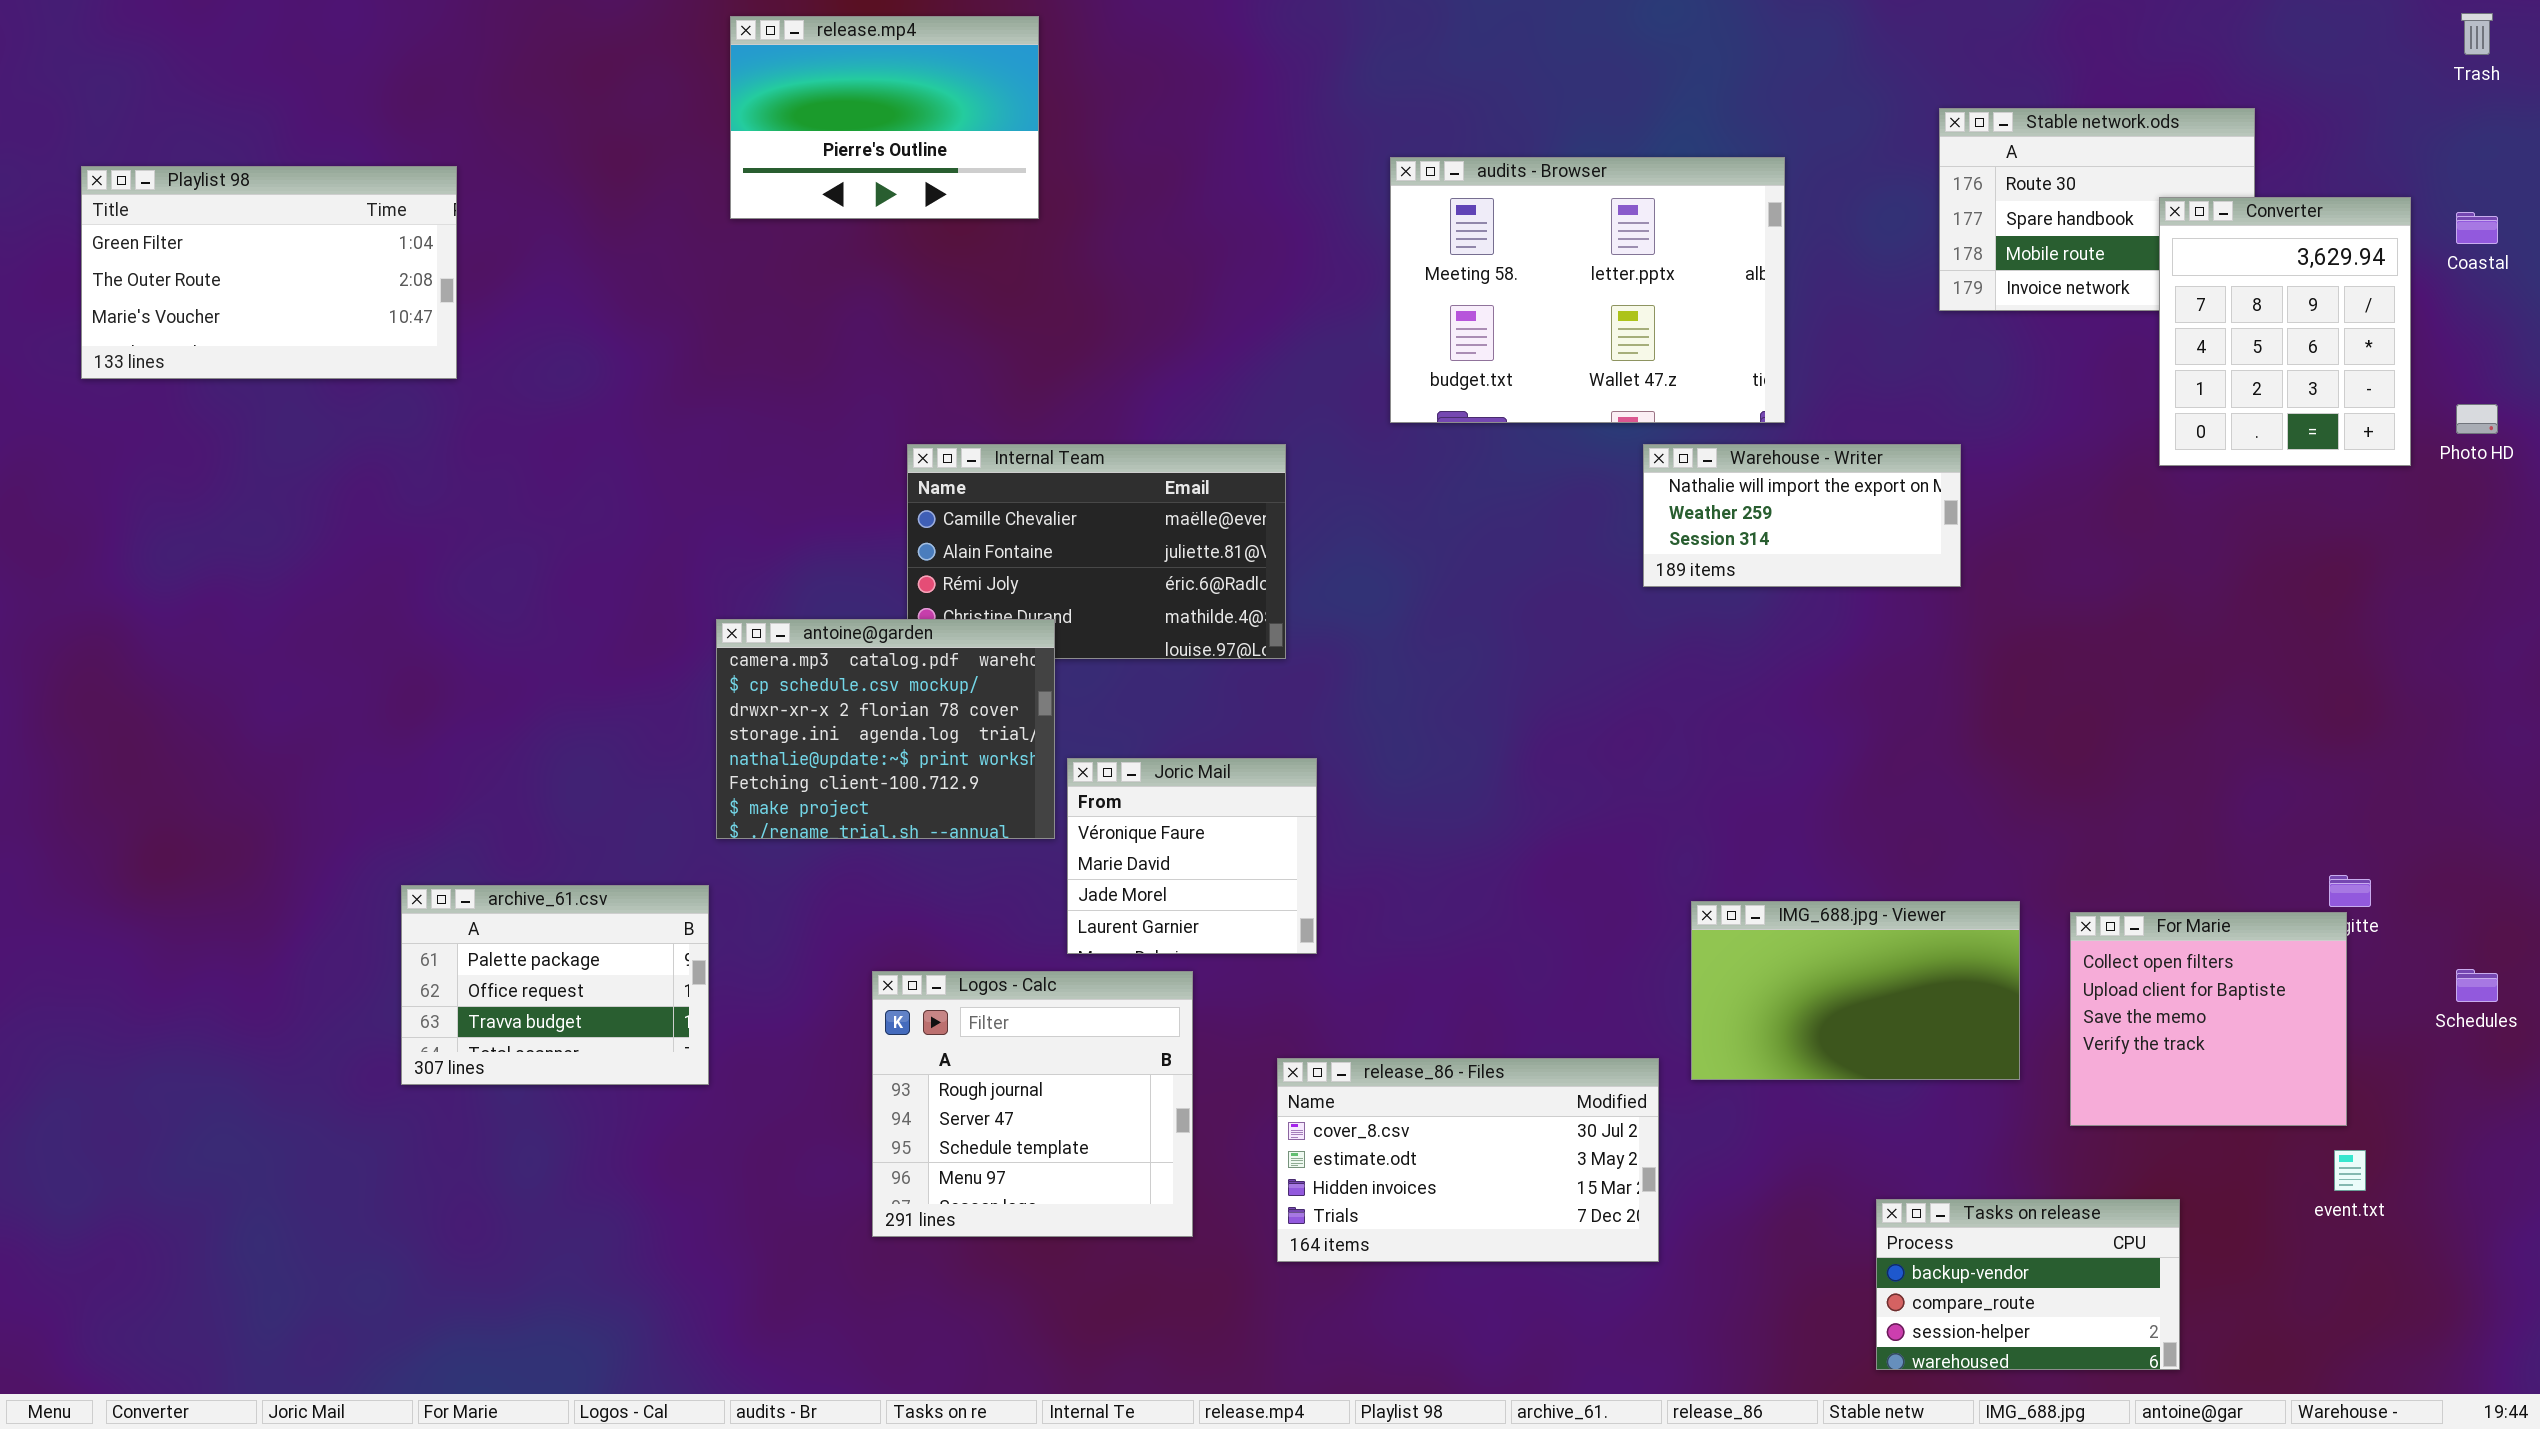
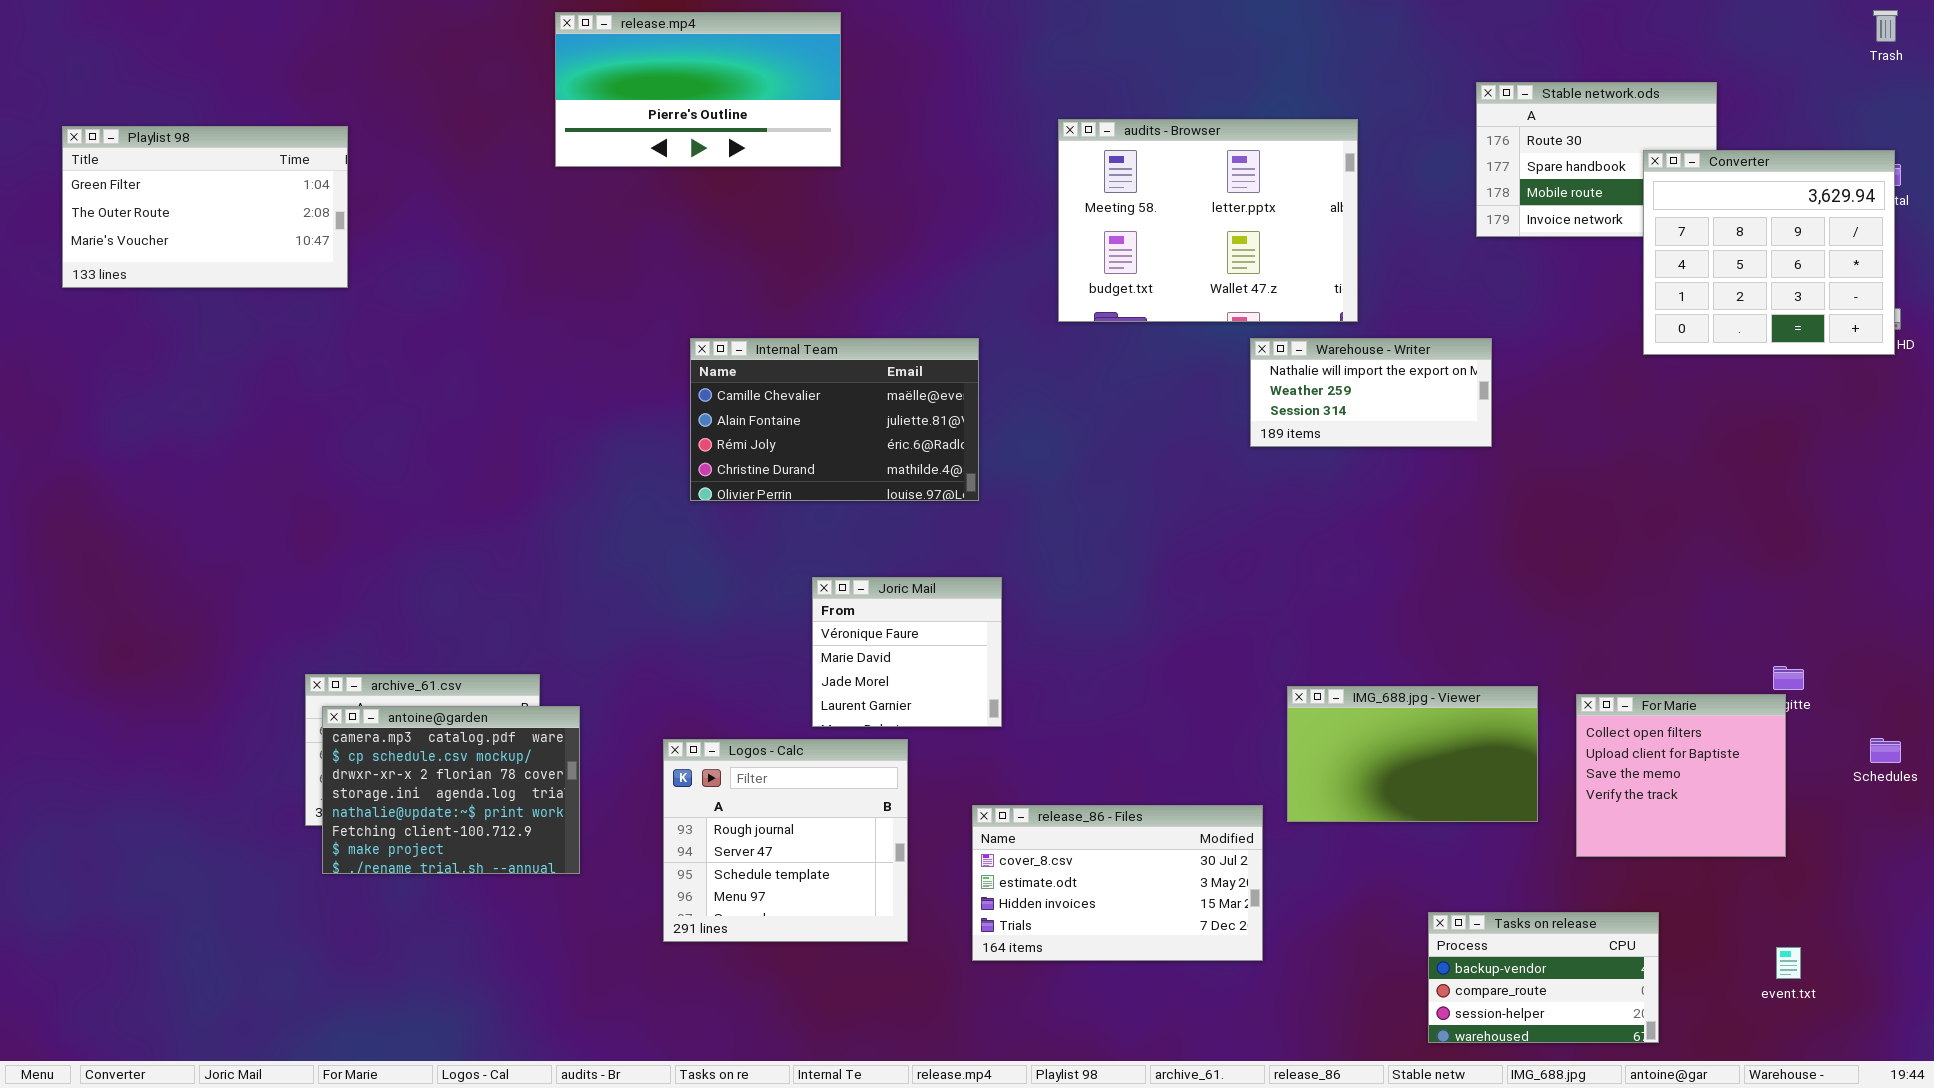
release.mp4: [730,16,1039,219] -> [555,12,841,167], resized
Converter: [2159,197,2411,466] -> [1643,150,1895,355], resized
antoine@garden: [716,619,1055,839] -> [322,706,580,874], moved
event.txt: [2334,1150,2366,1191] -> [1776,947,1801,979], moved

